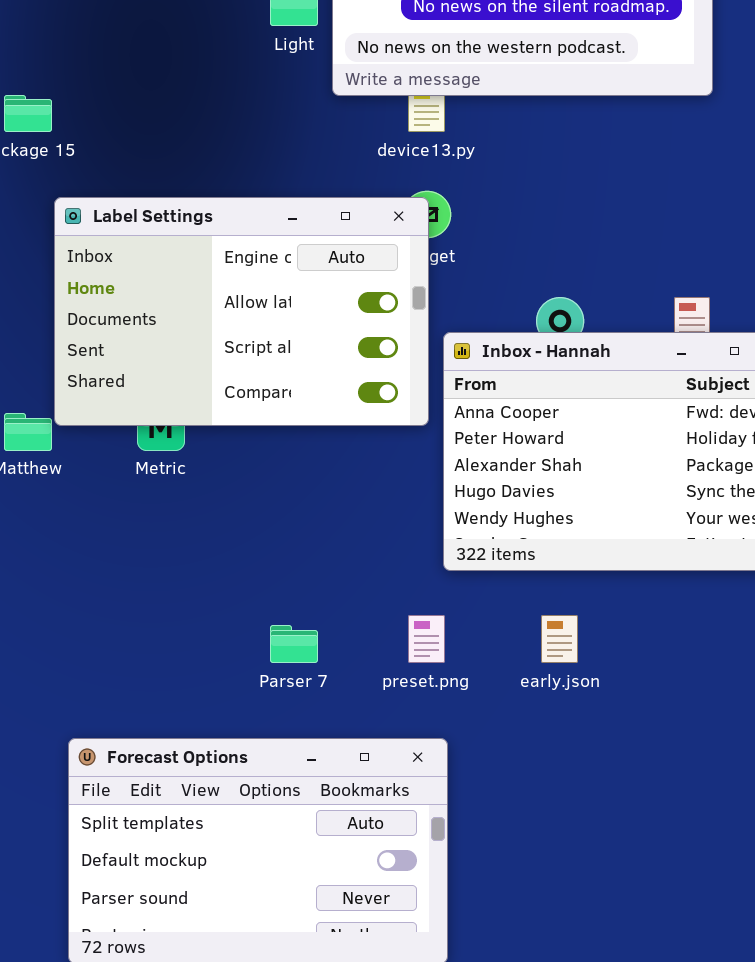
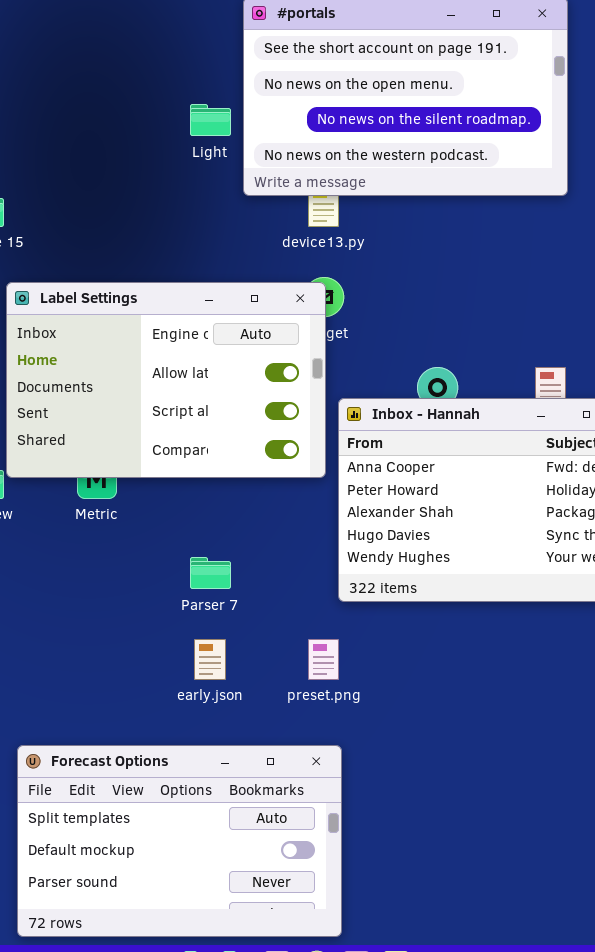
early.json: [541,615,578,663] -> [194,639,226,680], moved
Parser 7: [270,625,318,663] -> [190,557,231,589], moved

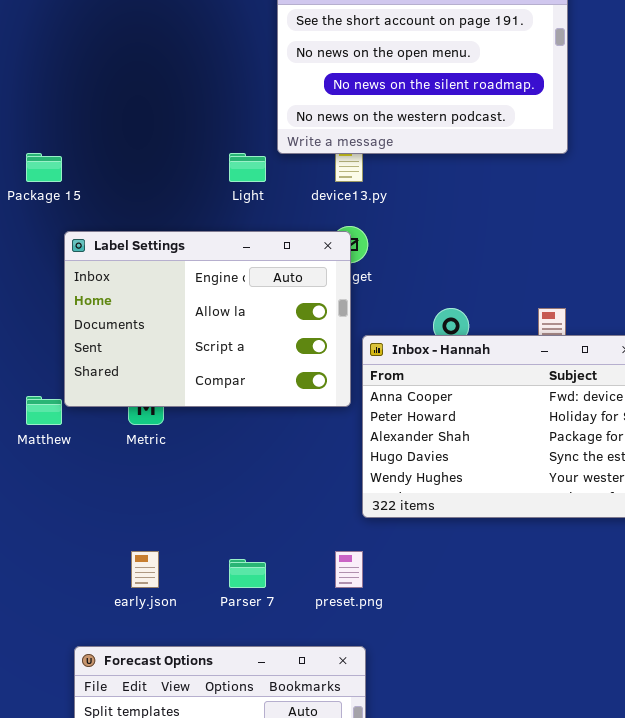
Light: [190,104,231,136] -> [229,153,266,182], moved
Parser 7: [190,557,231,589] -> [229,559,266,588], moved
early.json: [194,639,226,680] -> [131,551,159,588], moved

